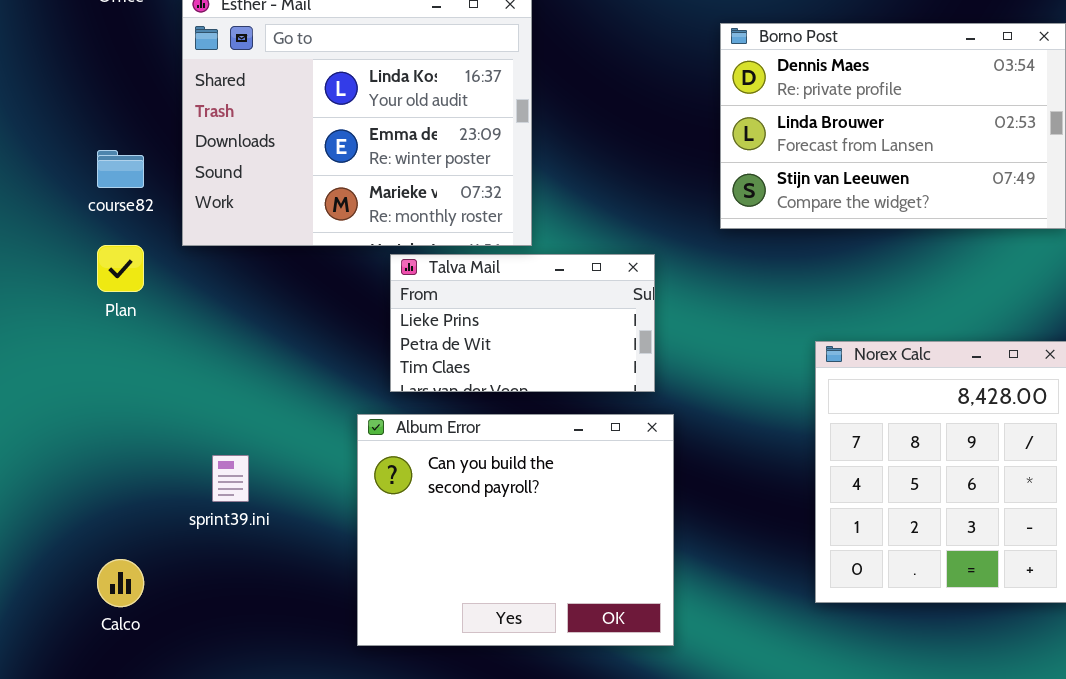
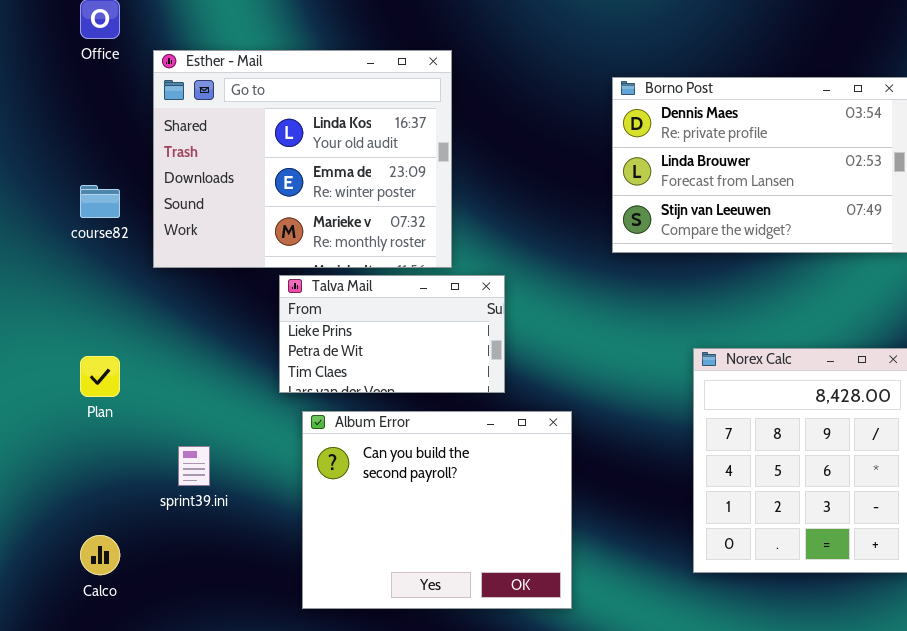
Plan: [97,245,144,292] -> [80,356,120,397], moved
Talva Mail: [390,254,655,392] -> [279,275,505,393], moved

